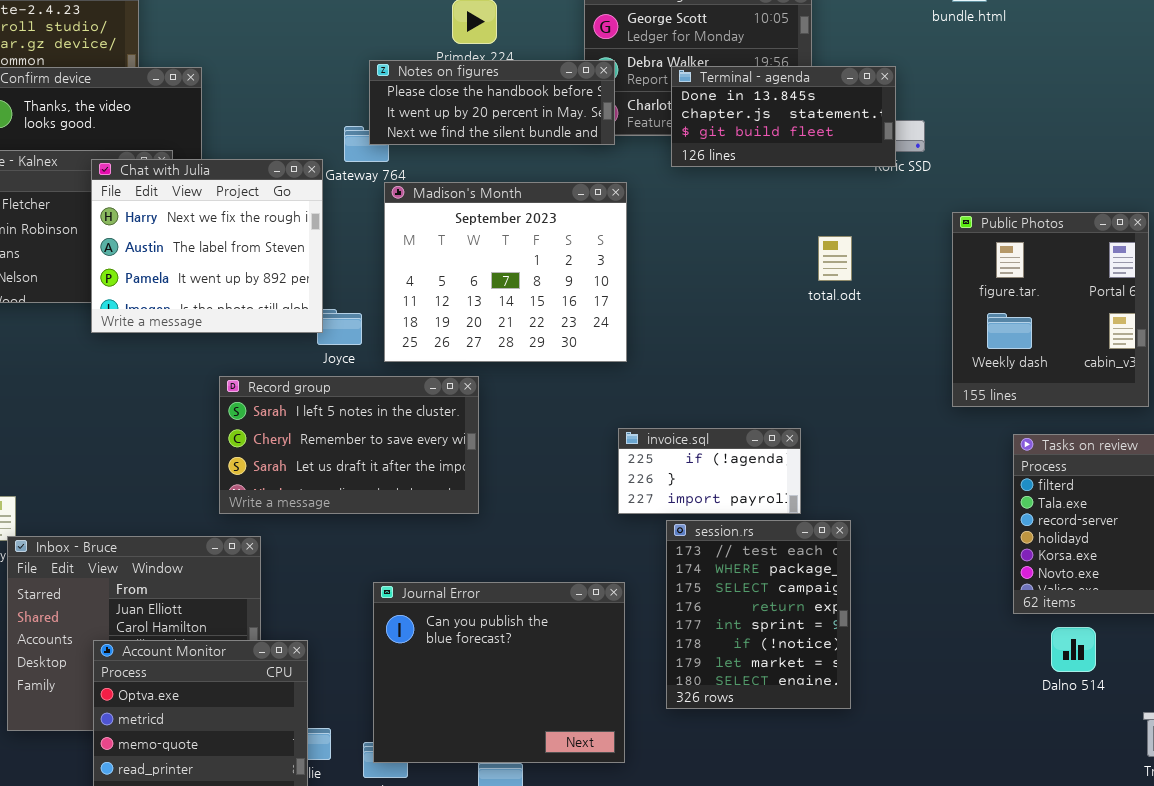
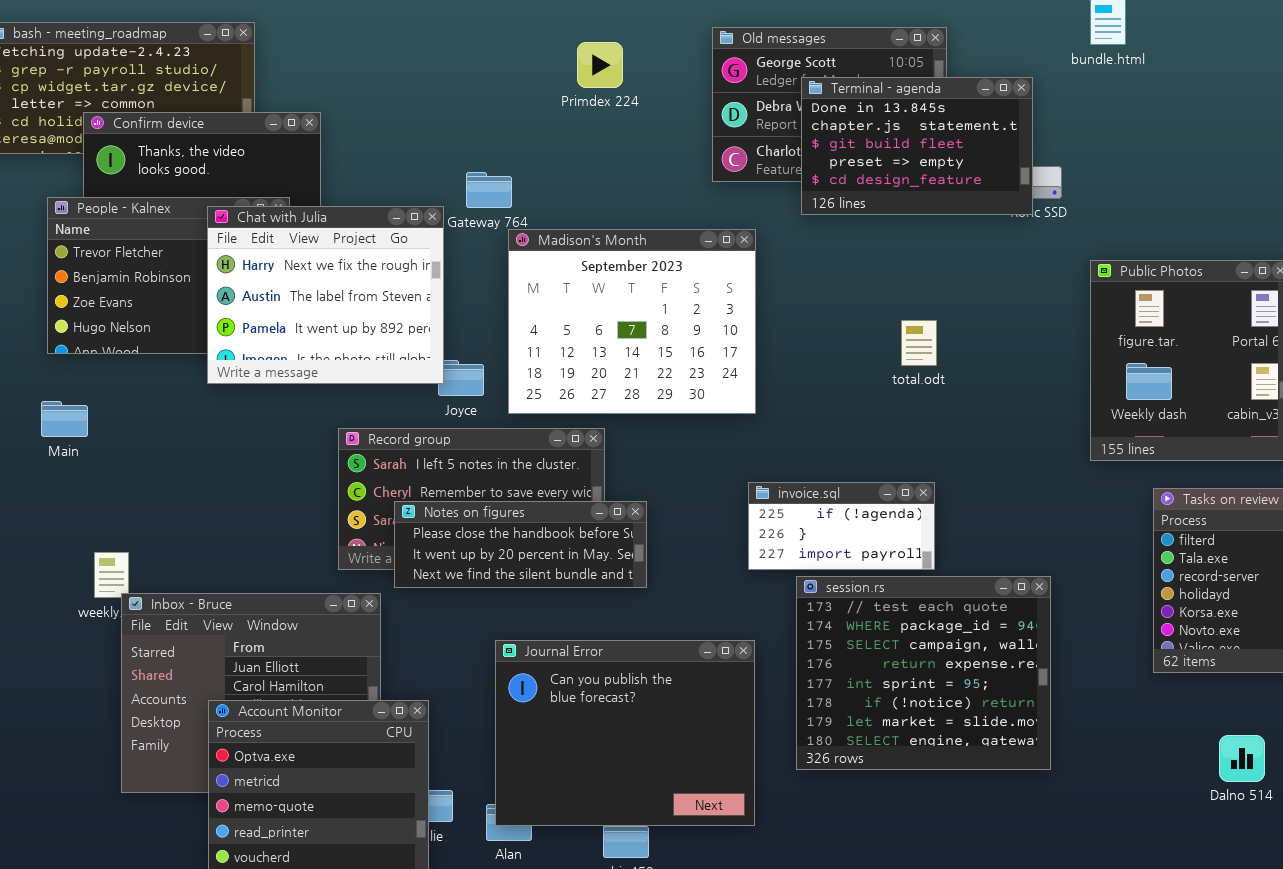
Notes on figures: [369,60,615,145] -> [394,501,647,588], moved
Terminal - agenda: [671,66,896,167] -> [801,77,1033,215], resized
total.odt: [818,236,852,281] -> [901,320,937,366], moved
session.rs: [666,520,851,709] -> [796,576,1051,770], resized
Dalno 514: [1051,627,1096,672] -> [1219,735,1265,782], moved

